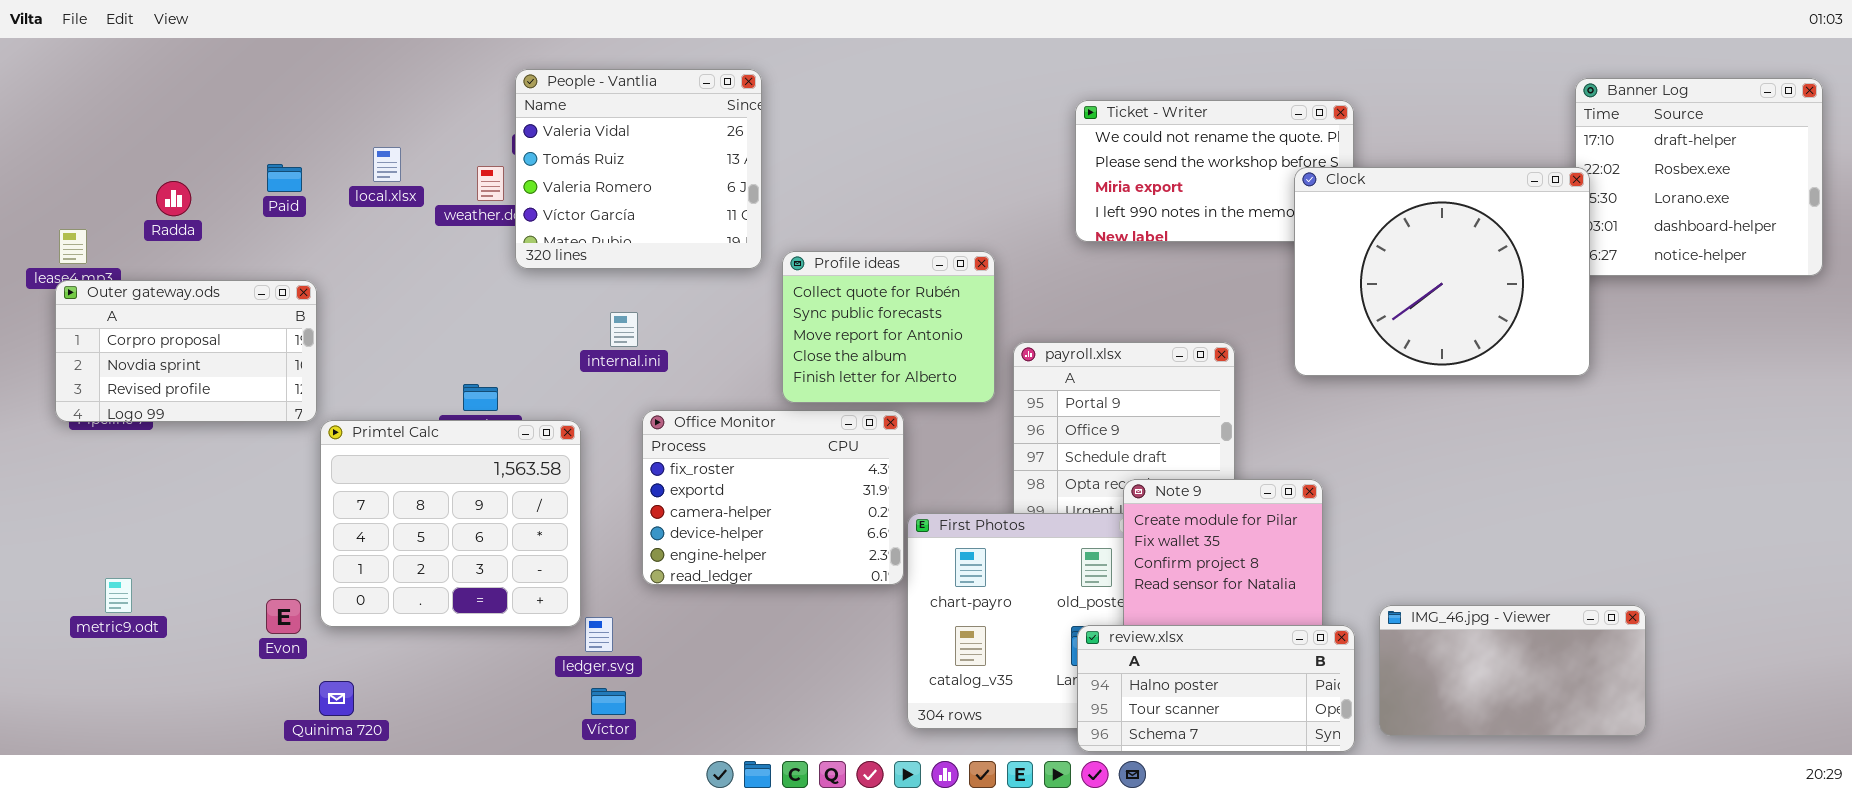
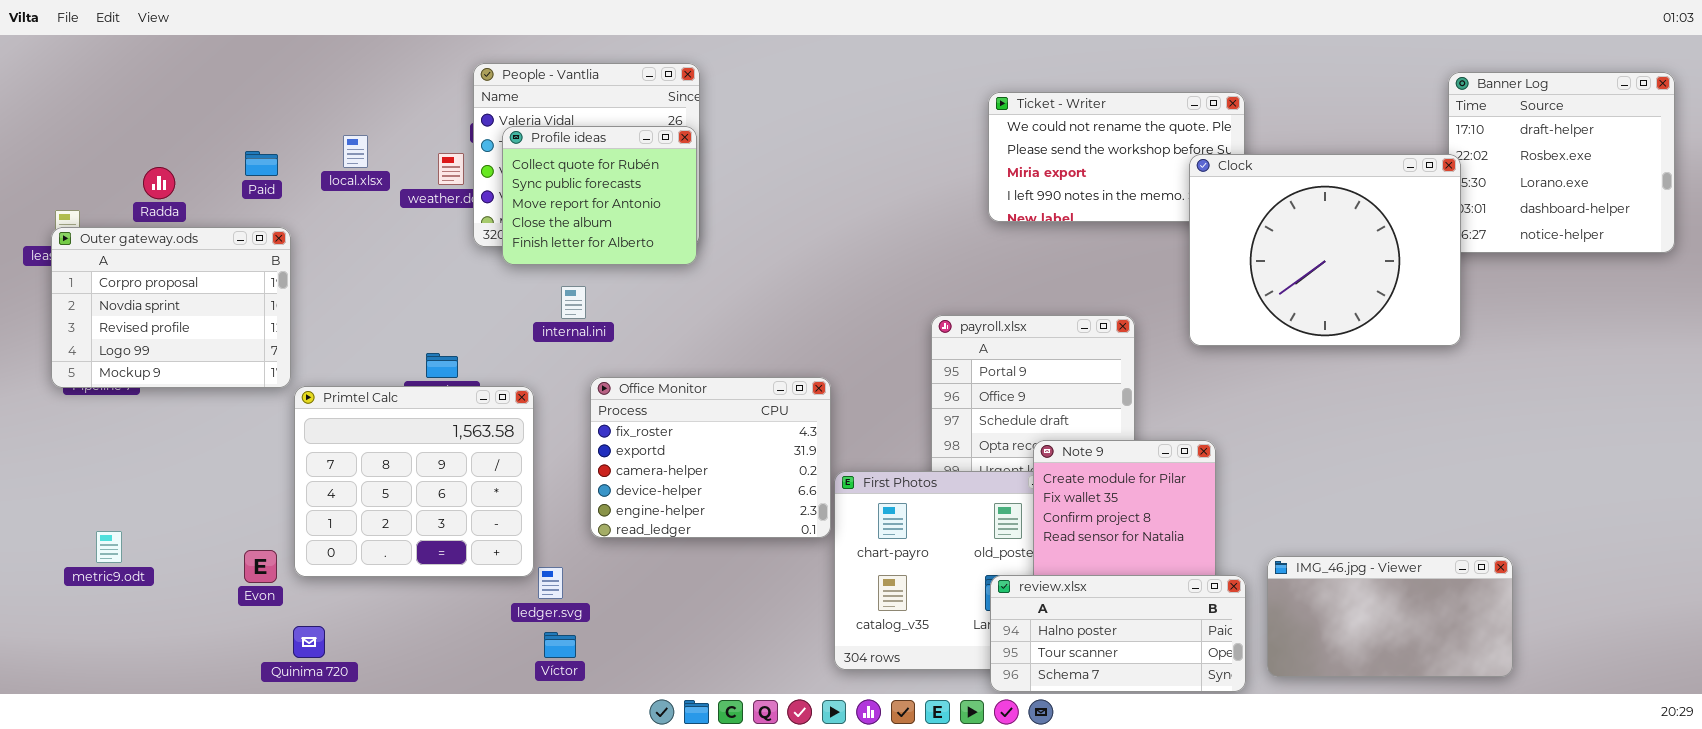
Profile ideas: [782,251,995,403] -> [502,126,697,265], moved
Outer gateway.ods: [55,280,317,422] -> [51,227,291,388], resized

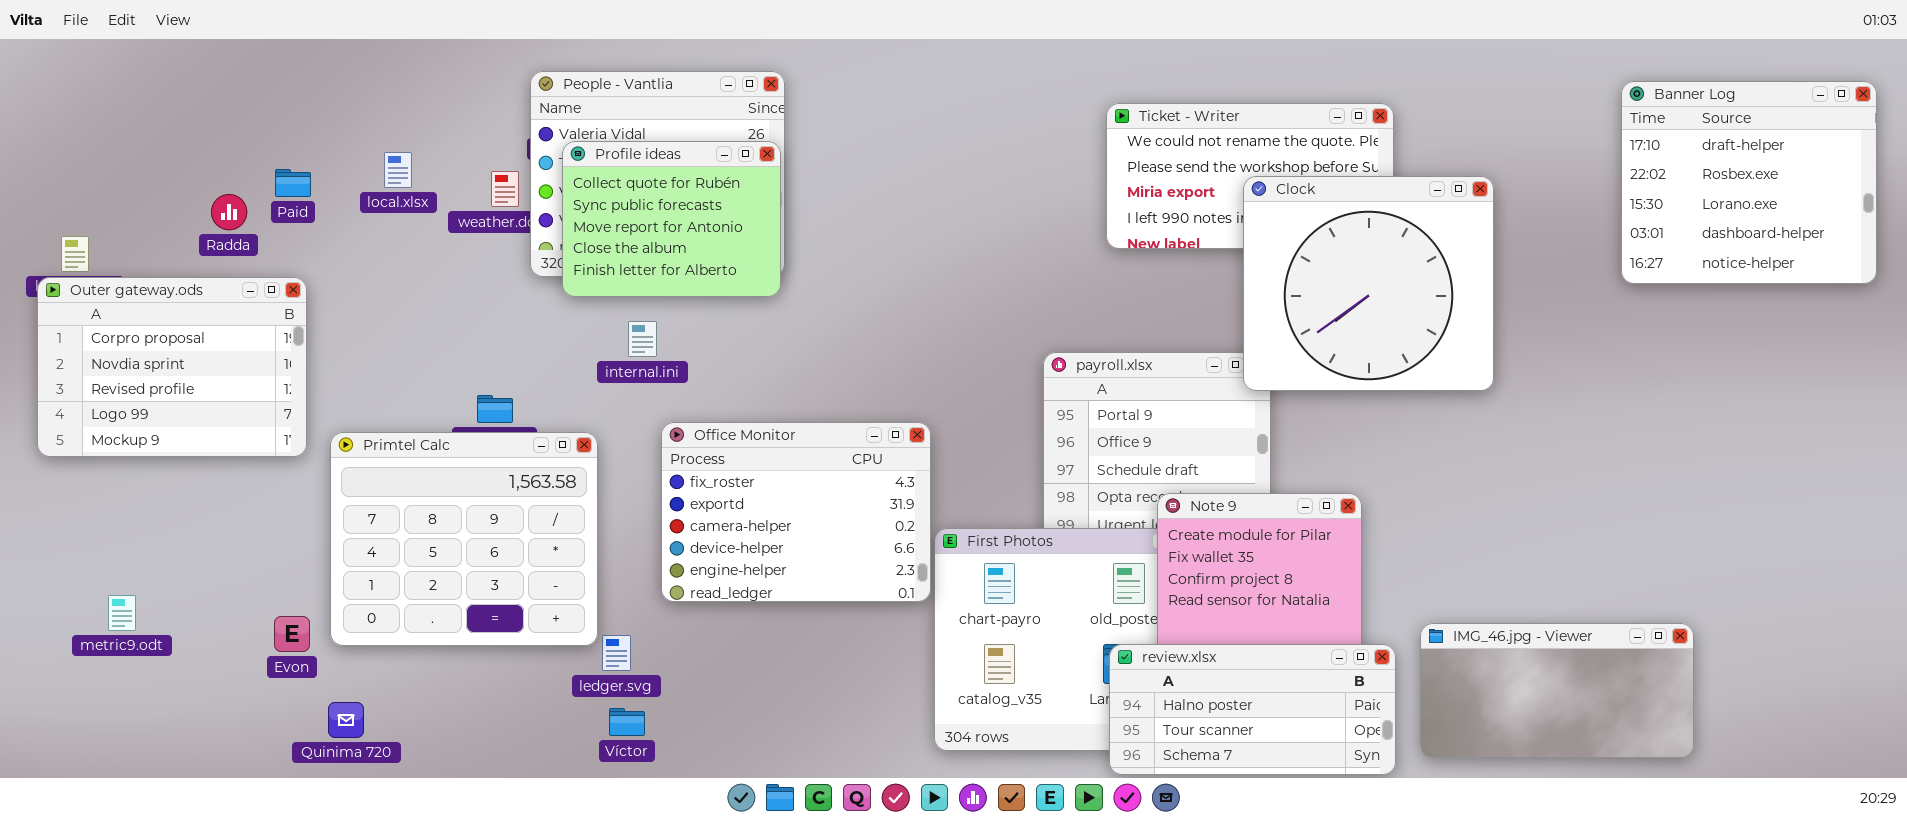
Clock: [1189,154,1461,346] -> [1243,176,1494,391], moved, resized
Radda: [143,167,175,199] -> [211,194,247,230], moved
Outer gateway.ods: [51,227,291,388] -> [37,277,307,457], moved

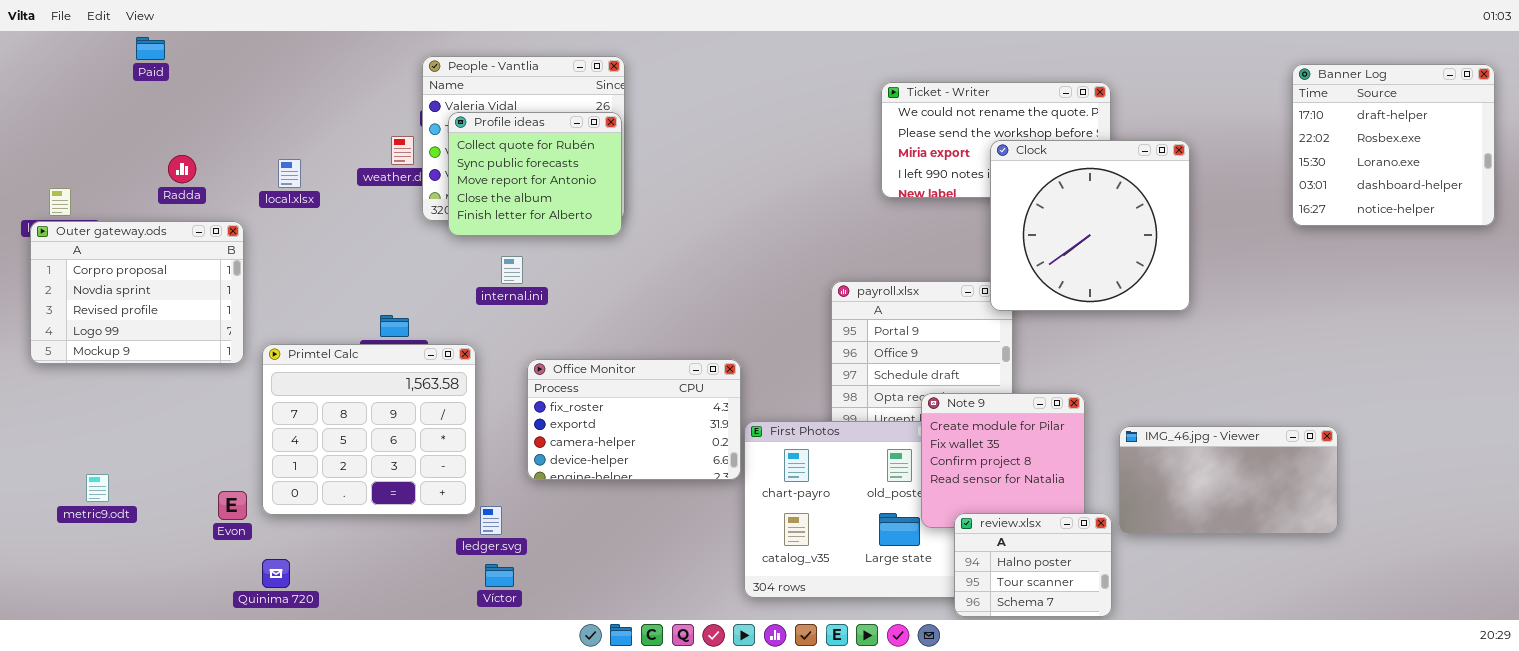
local.xlsx: [384,152,412,188] -> [278,159,301,188], moved
Paid: [275,169,311,197] -> [136,37,165,60], moved
Office Monitor: [661,422,931,602] -> [527,359,741,480], resized
IMG_46.jpg - Viewer: [1420,623,1694,758] -> [1119,426,1338,534], moved
review.xlsx: [1109,644,1396,775] -> [954,513,1112,617], resized

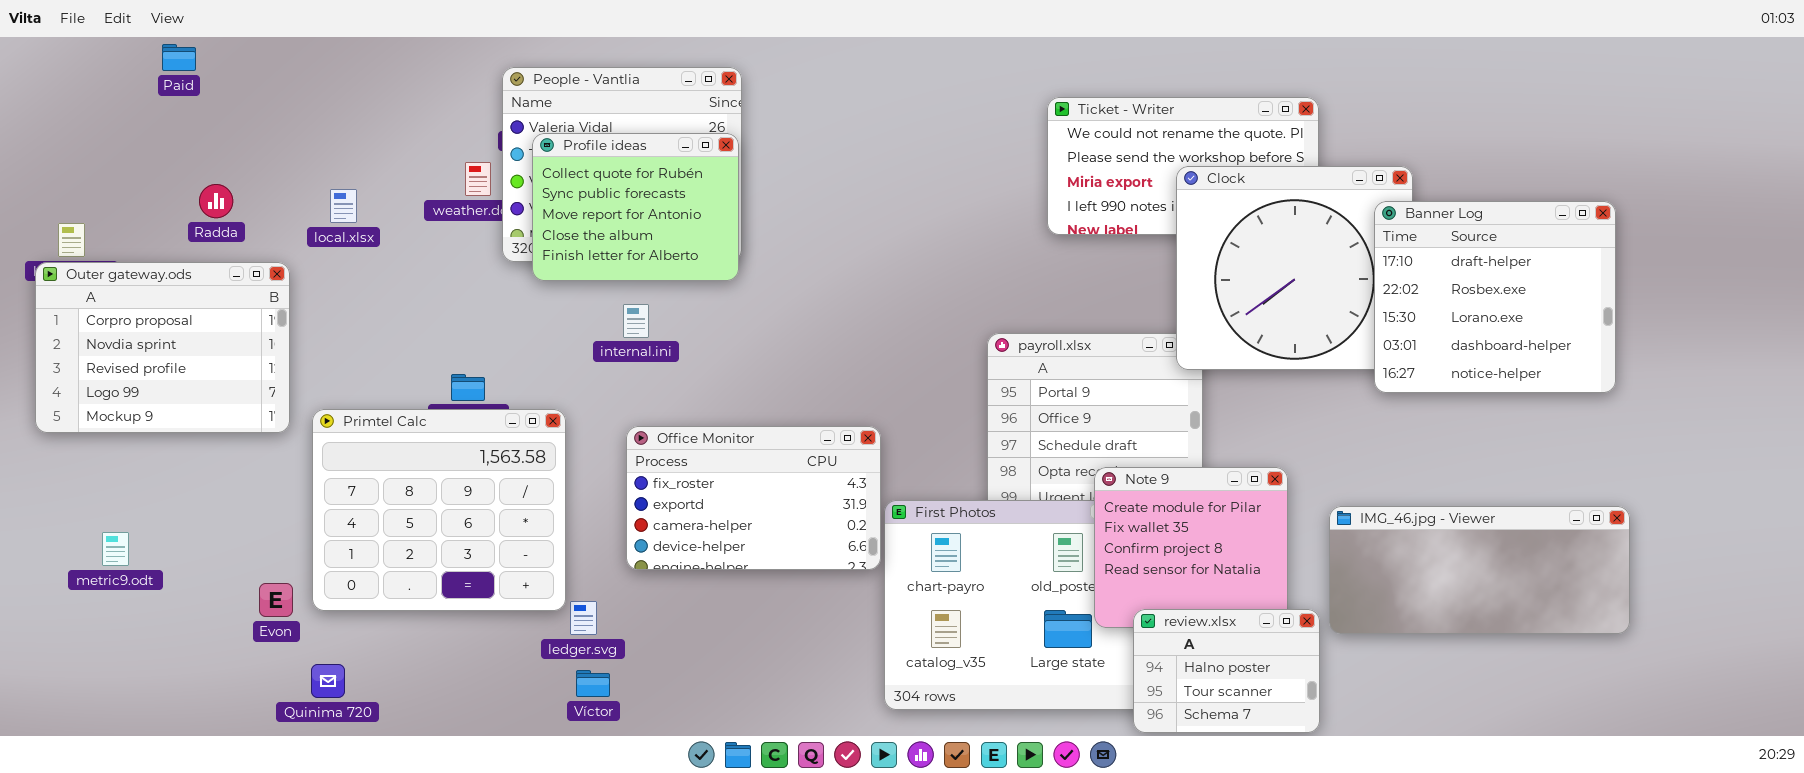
Banner Log: [1292,64,1495,226] -> [1374,201,1616,393], moved
internal.ini: [501,256,523,284] -> [623,304,649,338], moved
IMG_46.jpg - Viewer: [1119,426,1338,534] -> [1329,506,1630,634], resized
metric9.odt: [86,474,109,502] -> [102,532,129,566], moved

